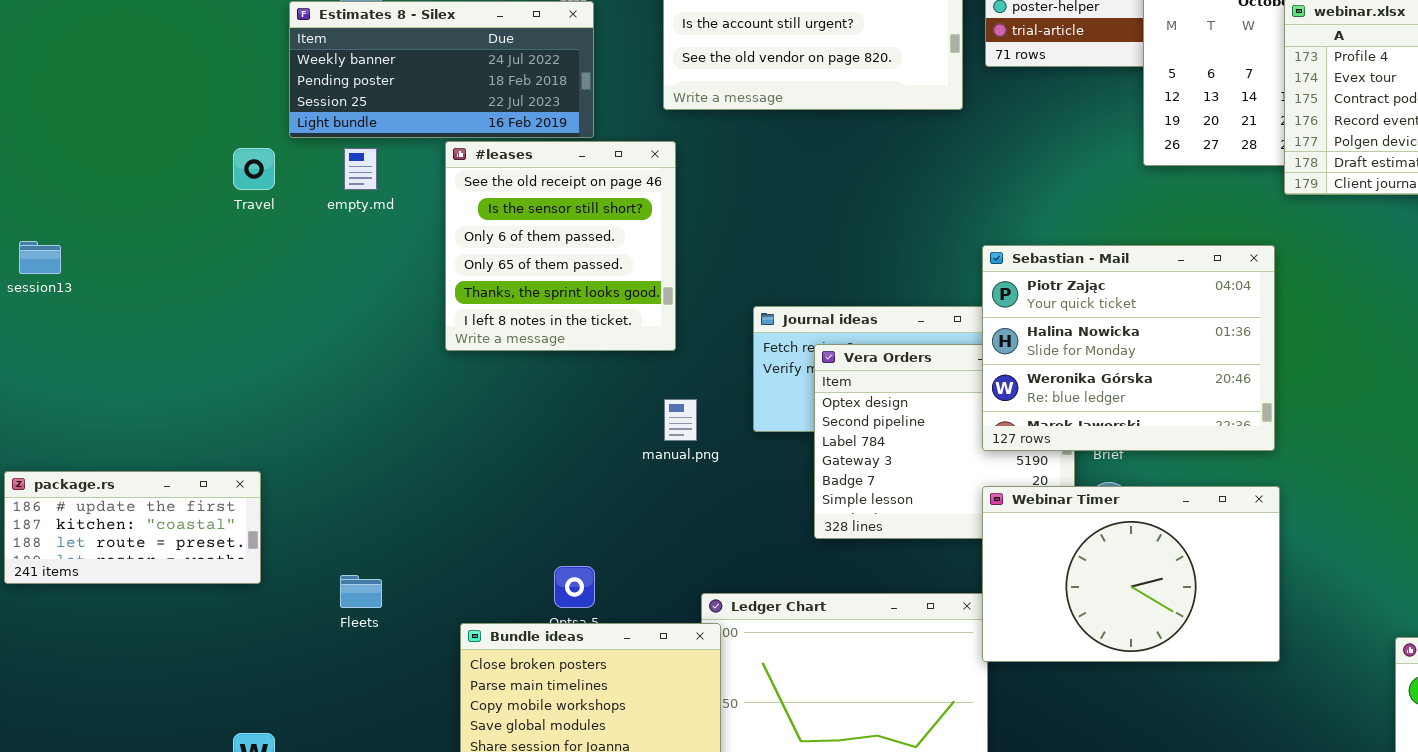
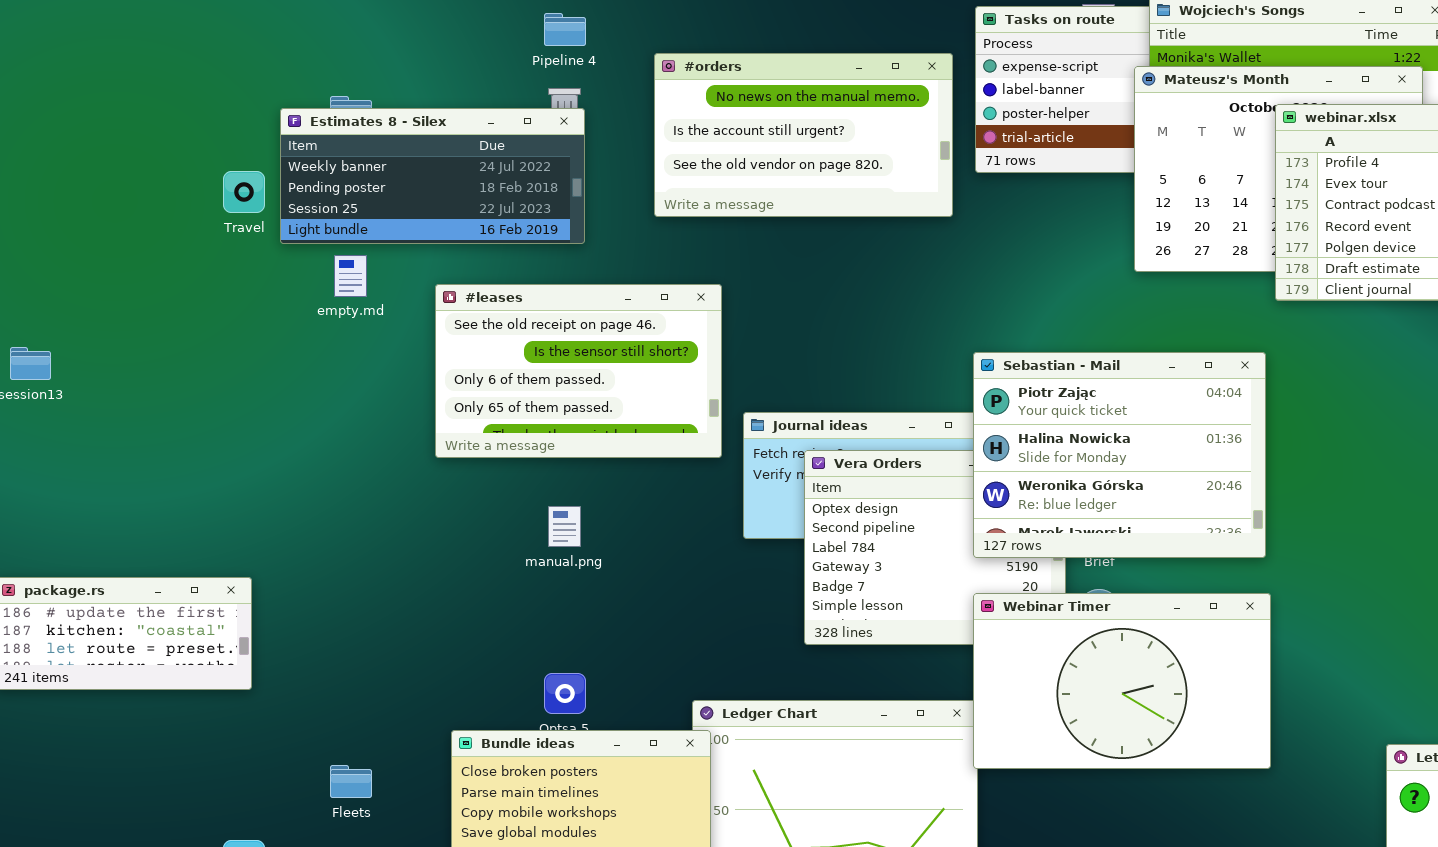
#leases: [445,141,676,351] -> [435,284,722,458], resized
Travel: [233,148,275,190] -> [223,171,265,213], moved
manual.png: [664,399,697,441] -> [548,506,581,547], moved
Fleets: [340,575,382,608] -> [330,765,372,798], moved

